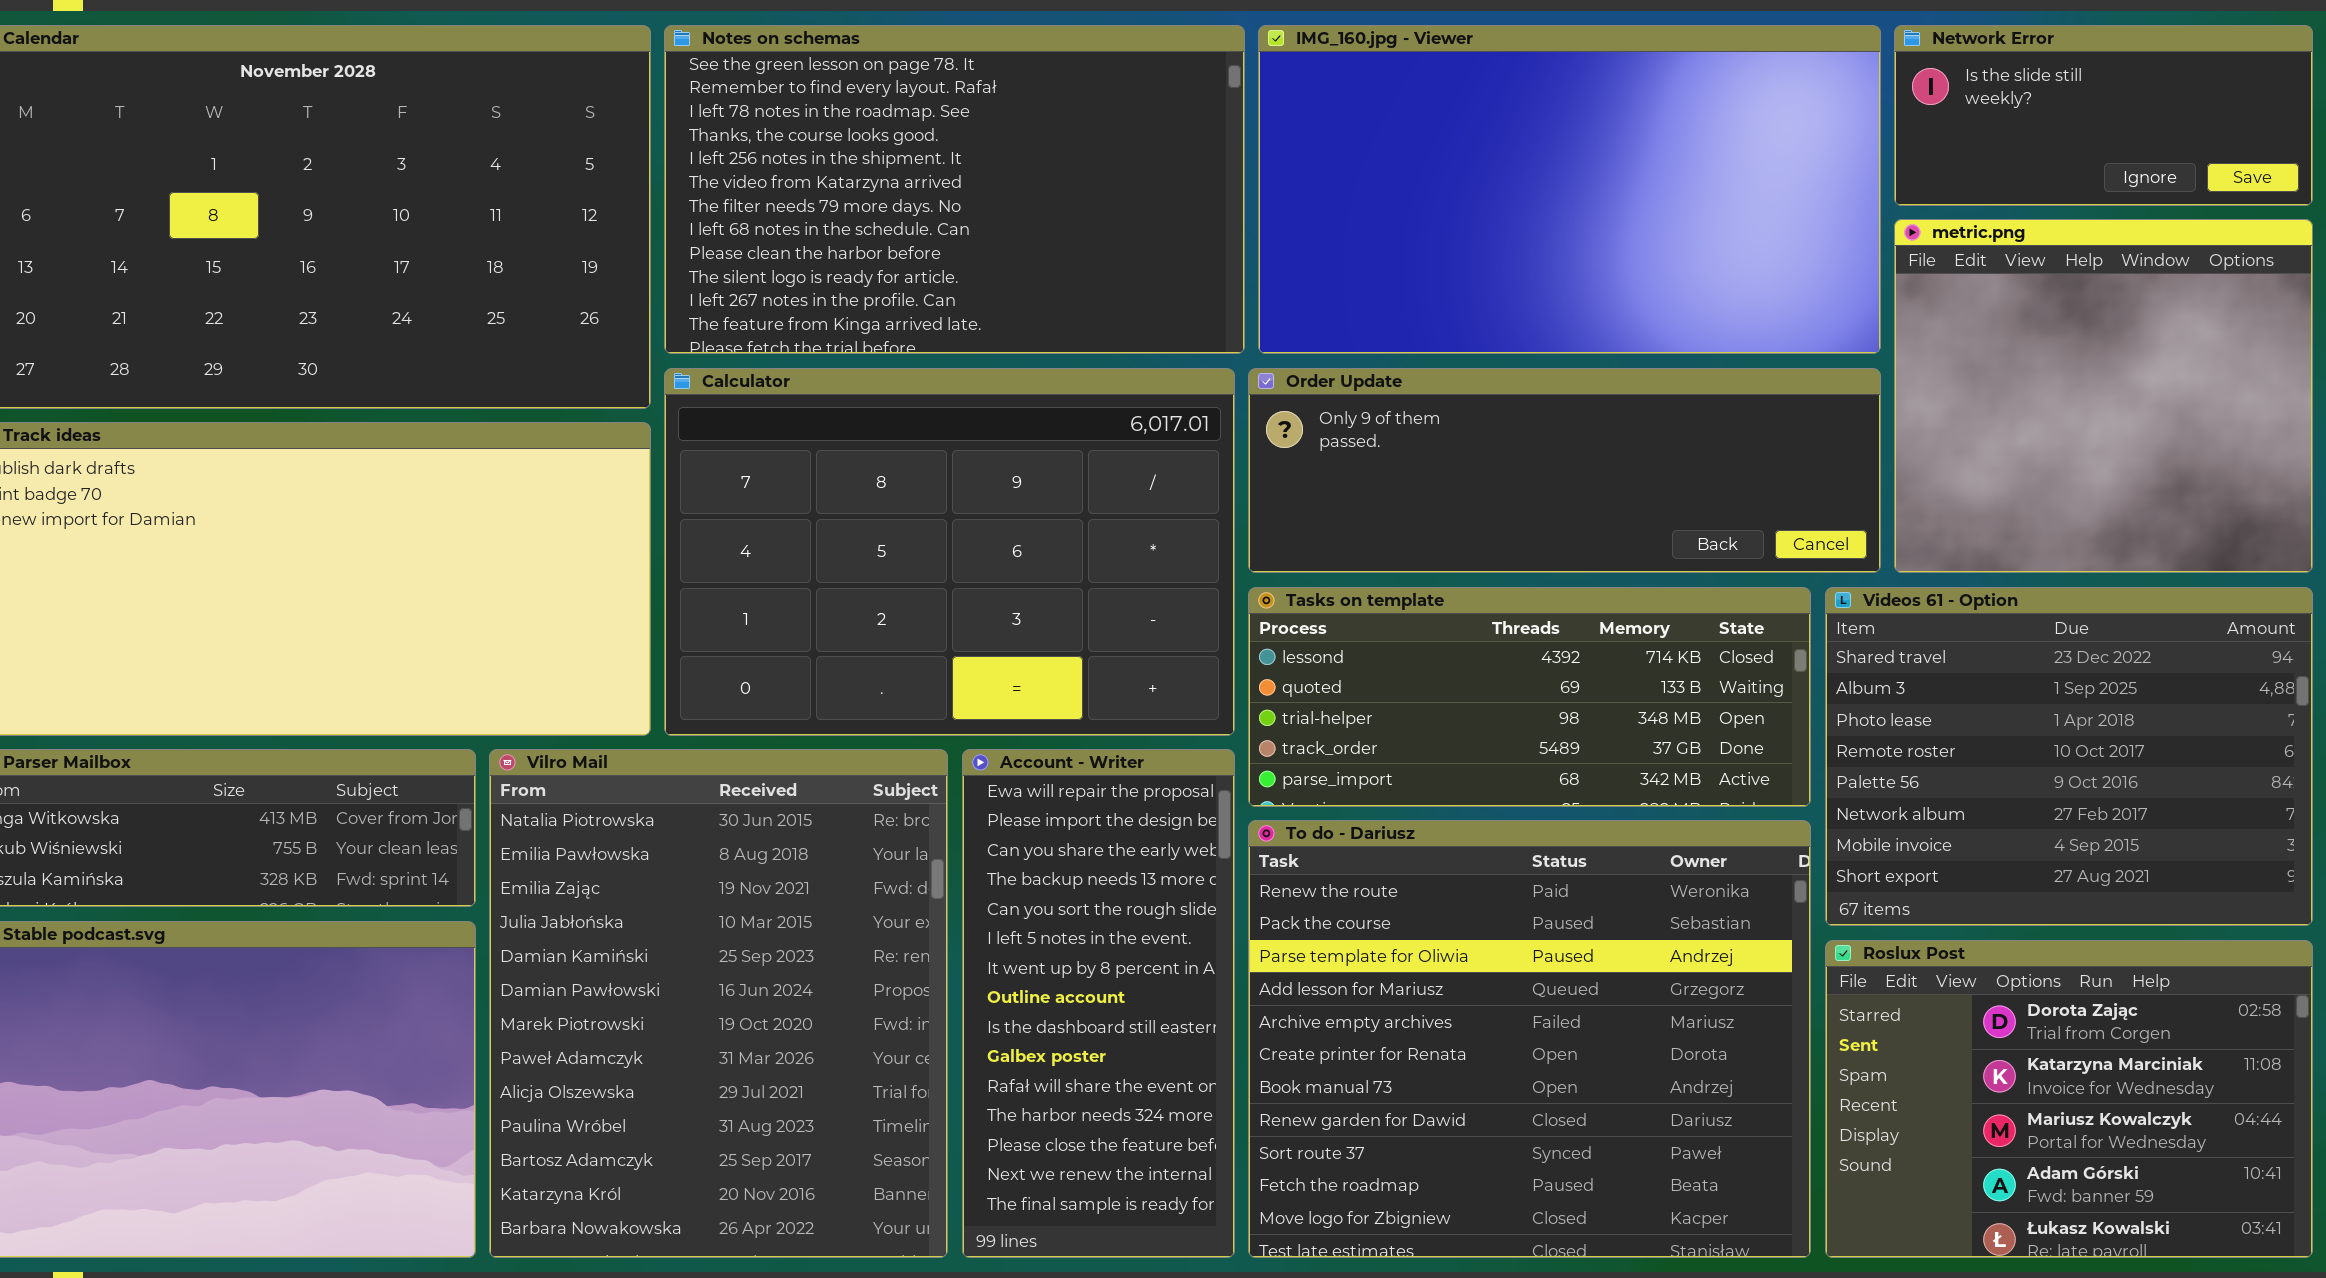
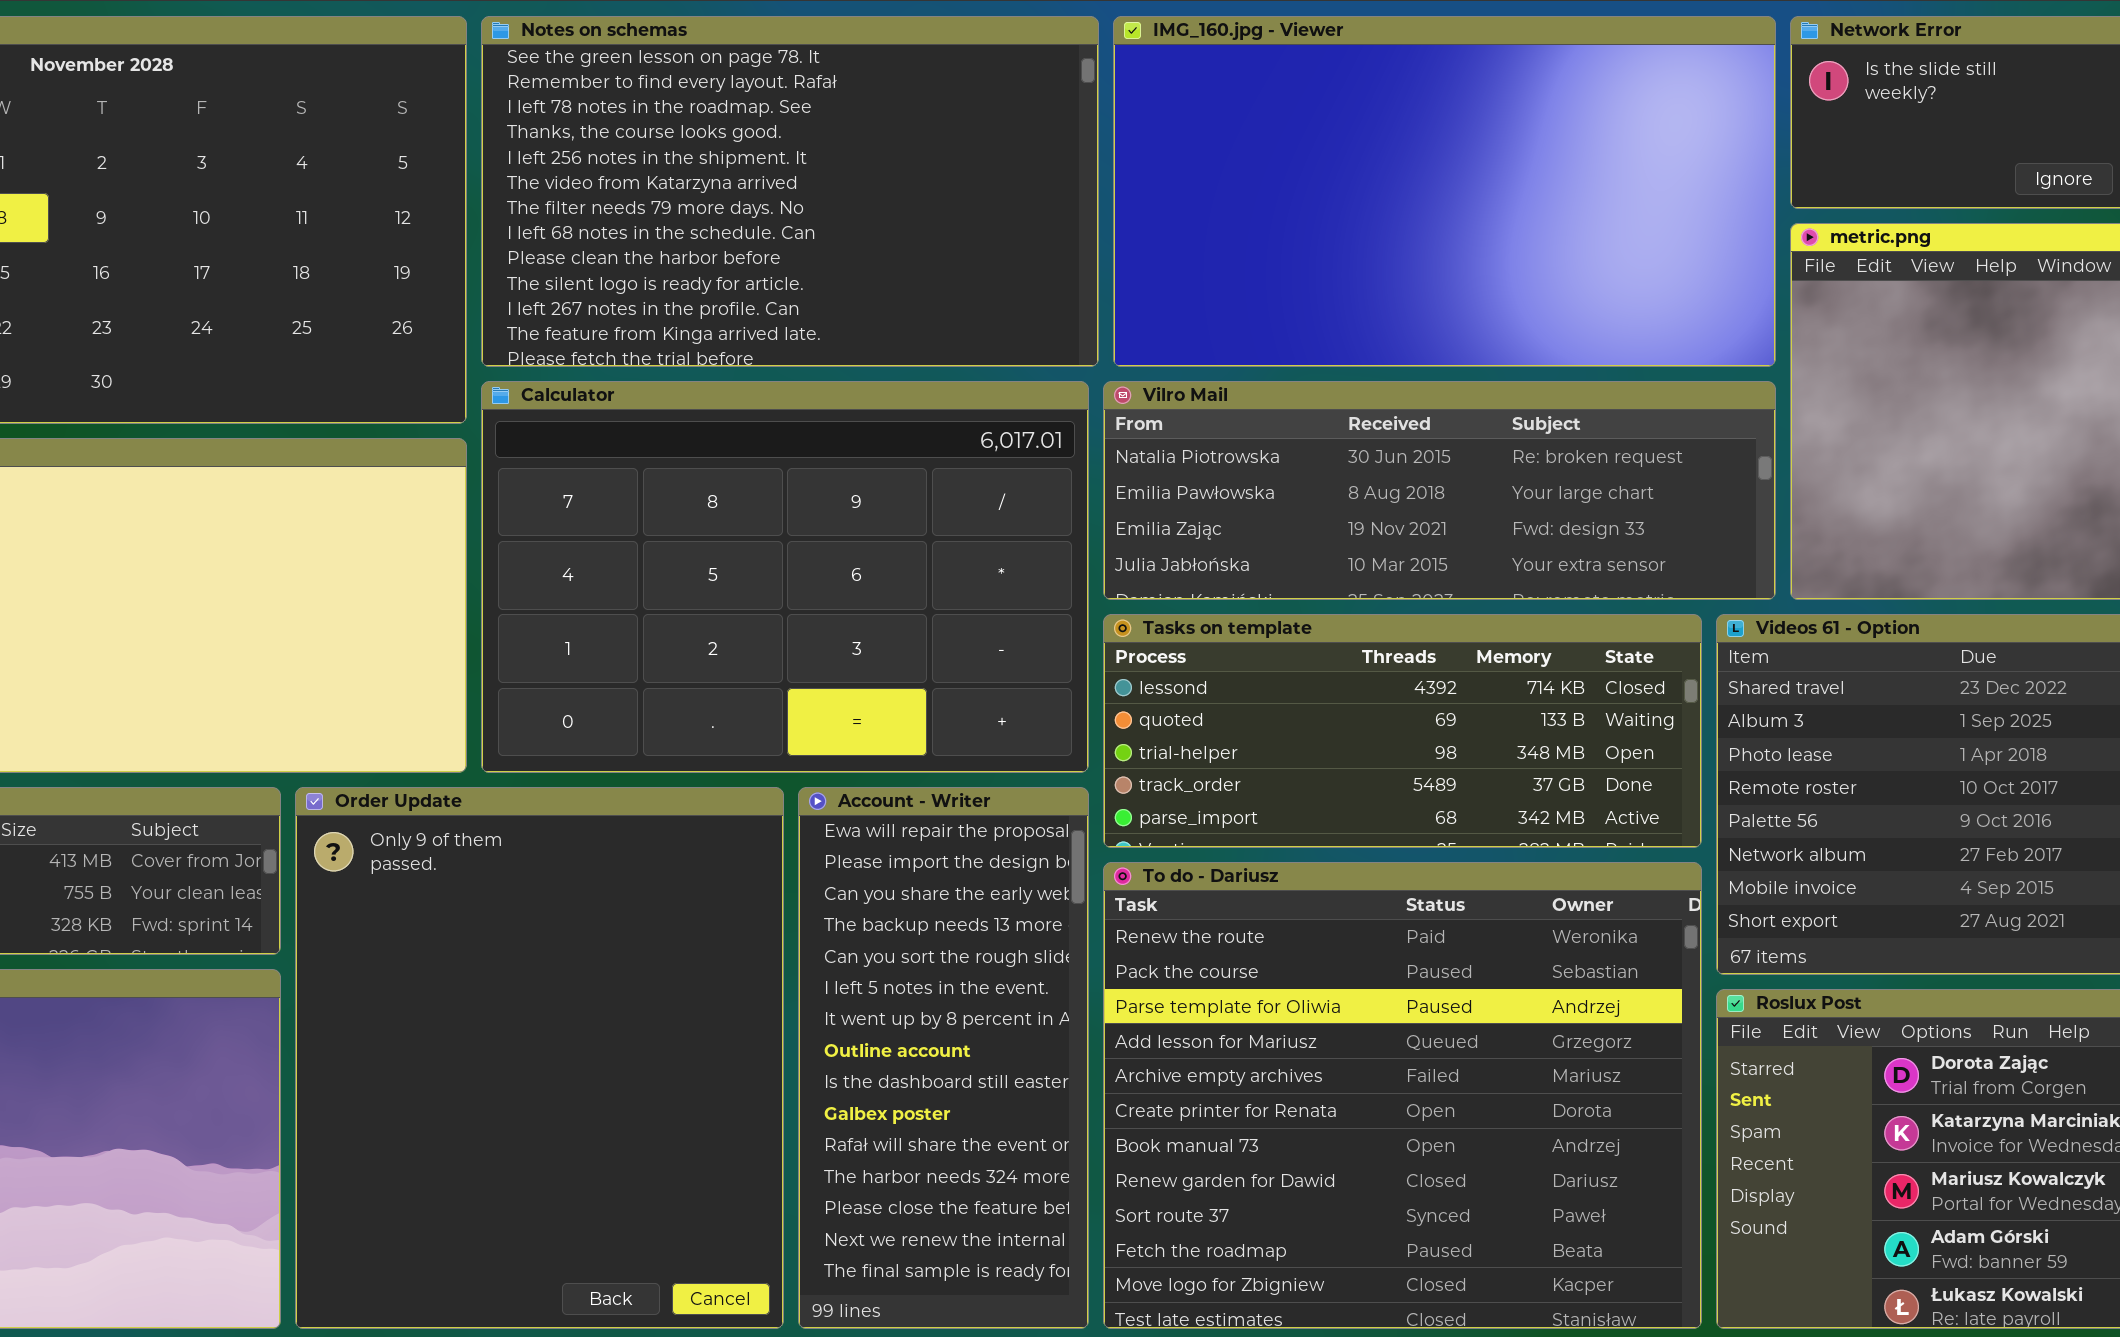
Order Update: [1248,368,1881,573] -> [295,787,784,1329], moved, resized
Vilro Mail: [489,749,948,1258] -> [1103,381,1776,600], moved, resized

